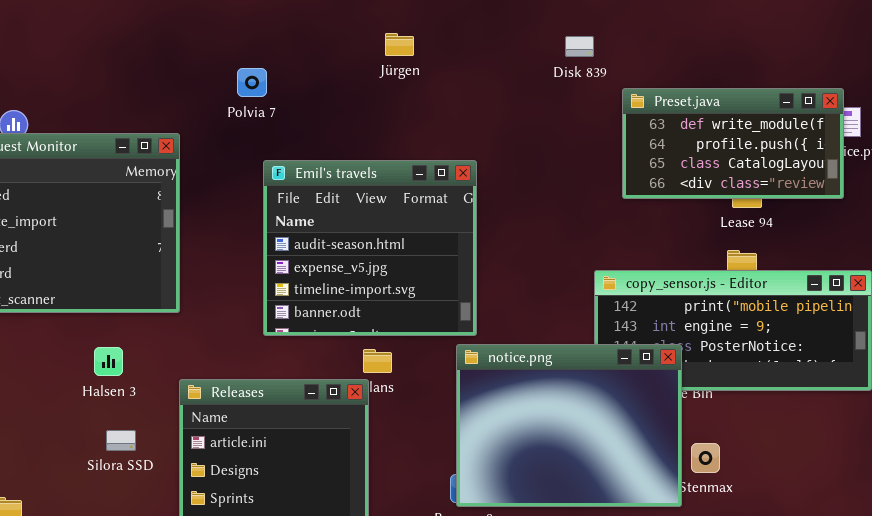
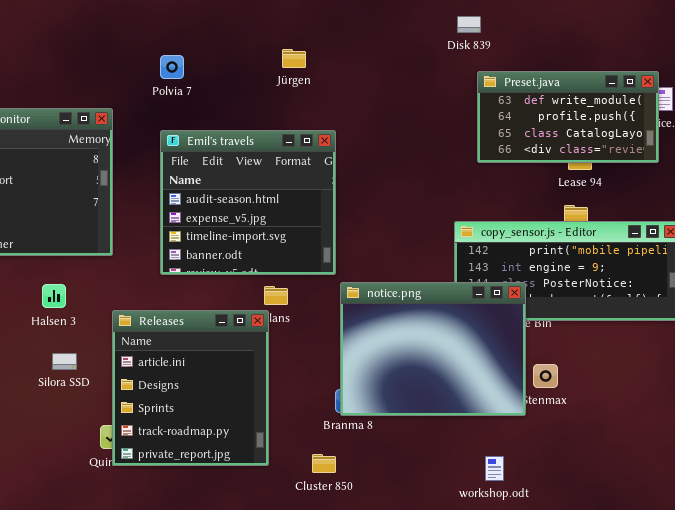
Jürgen: [385,33,414,56] -> [282,49,306,68], moved
Disk 839: [565,36,594,57] -> [457,16,481,33], moved
Emil's travels: [263,160,477,336] -> [160,130,336,275], moved

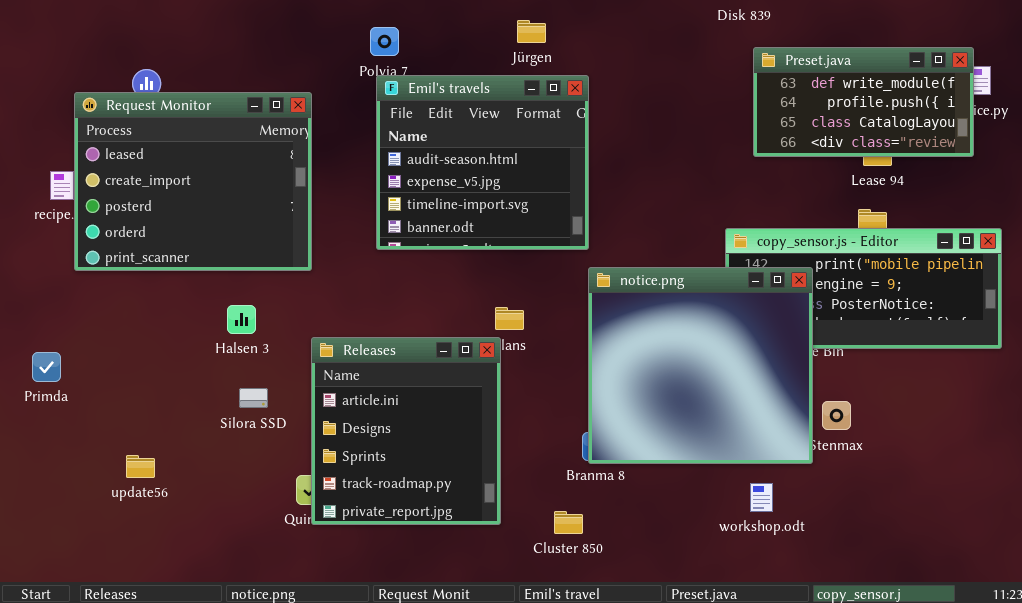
Emil's travels: [160,130,336,275] -> [376,75,589,250], moved
notice.png: [340,282,526,416] -> [588,267,813,464], resized
workshop.odt: [485,456,504,481] -> [750,483,773,512], moved

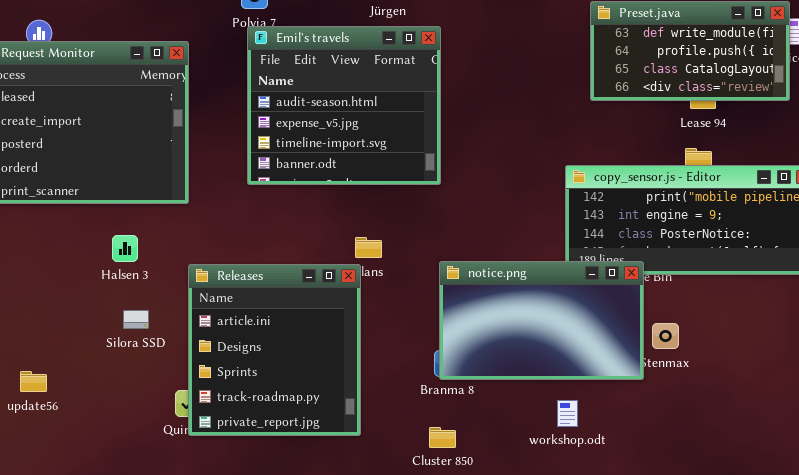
notice.png: [588,267,813,464] -> [439,261,644,380], resized
workshop.odt: [750,483,773,512] -> [557,400,578,427], moved
Cluster 850: [554,511,583,534] -> [429,427,456,448], moved

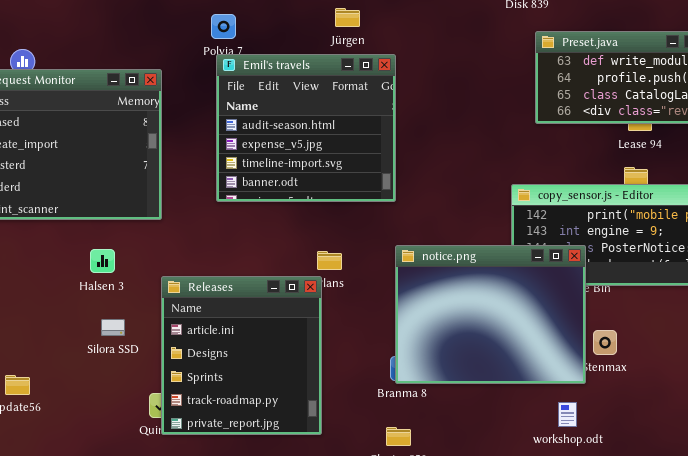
notice.png: [439,261,644,380] -> [395,245,586,384], resized
workshop.odt: [557,400,578,427] -> [558,402,577,427], moved

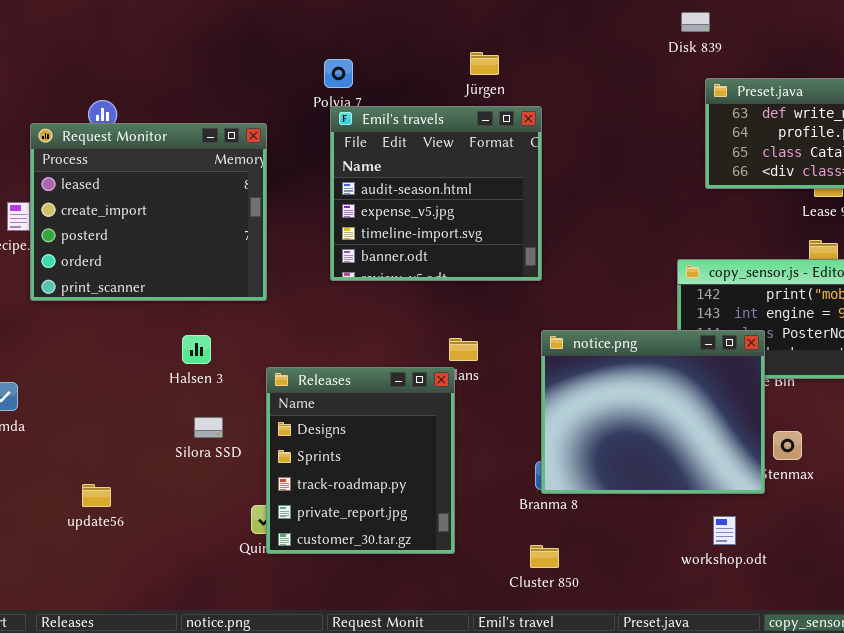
Releases: [161,276,322,435] -> [266,367,455,554], scrolled down 1 row
workshop.odt: [558,402,577,427] -> [713,516,736,545], moved

